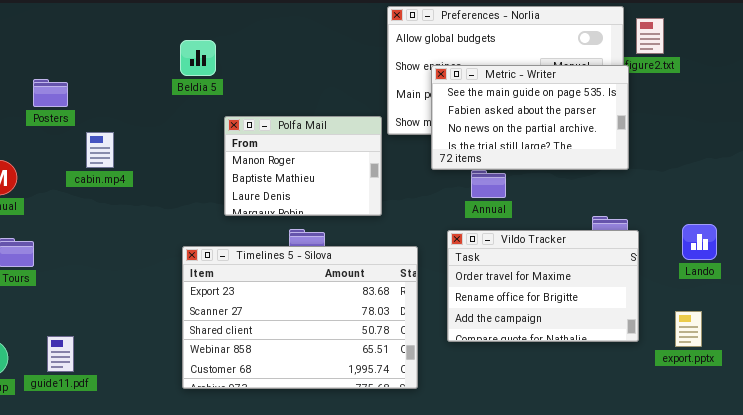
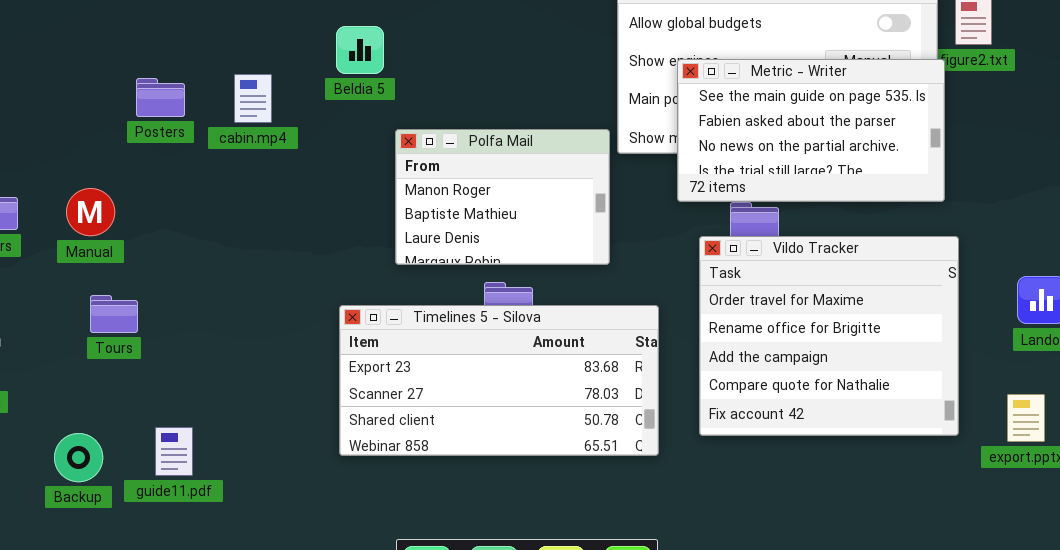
cabin.mp4: [86,132,114,168] -> [234,74,272,123], moved
Vildo Tracker: [447,230,639,342] -> [699,236,959,436], resized
Timelines 5 - Silova: [182,246,418,389] -> [339,305,659,456], resized

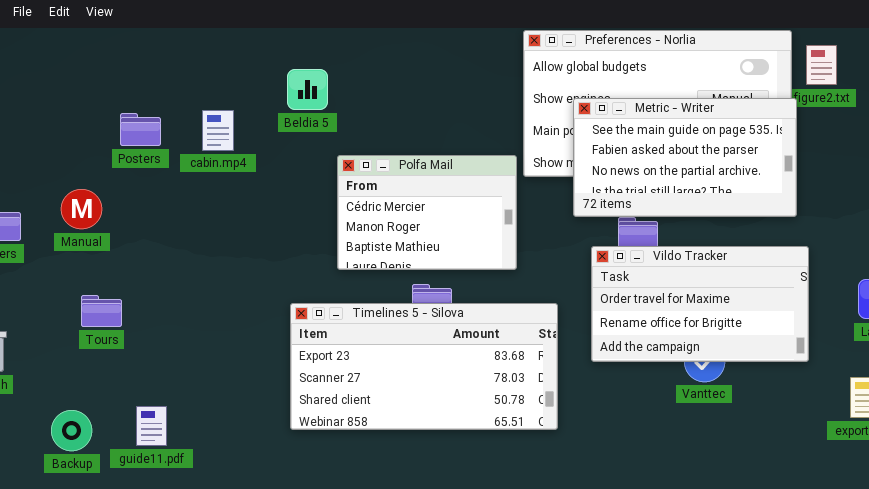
Polfa Mail: [395,129,610,265] -> [337,155,517,270], scrolled up 1 row
Manual: [66,188,115,236] -> [61,189,102,229], moved
Vildo Tracker: [699,236,959,436] -> [591,246,809,362], resized

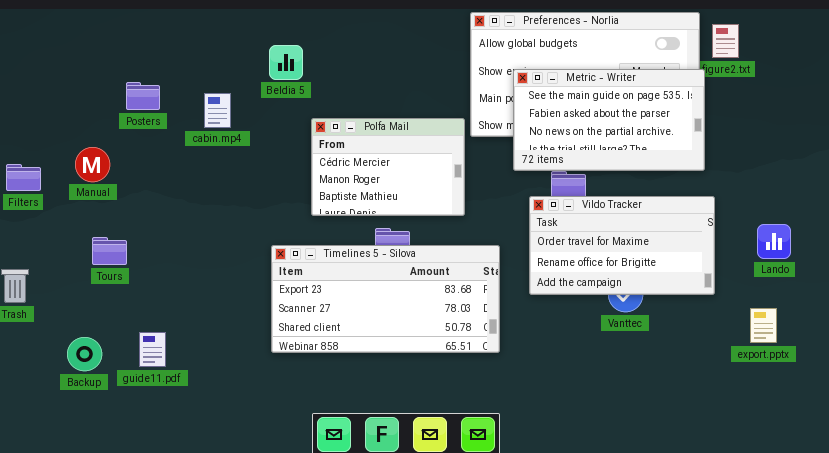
cabin.mp4: [202,110,234,151] -> [204,93,231,128], moved

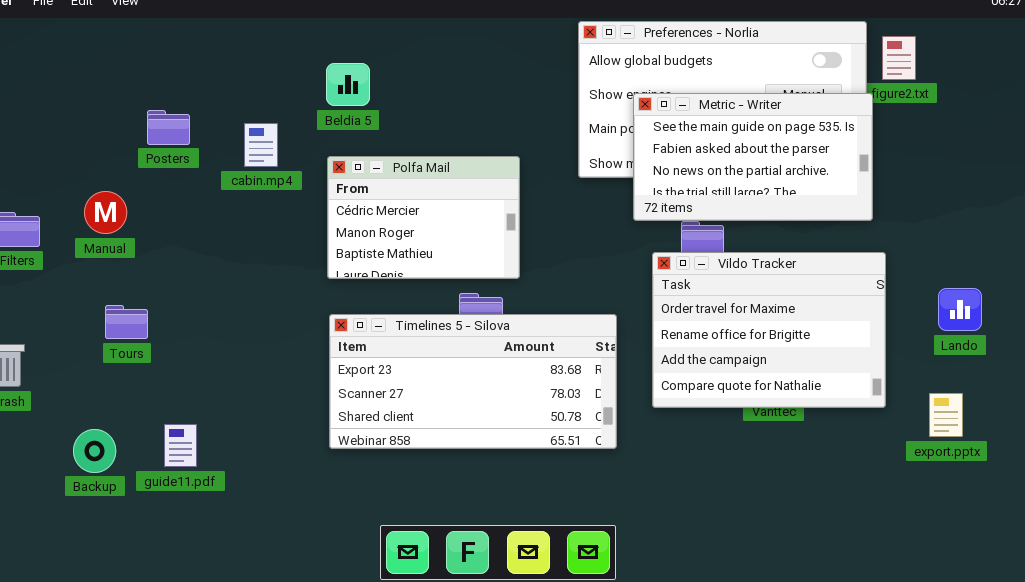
Polfa Mail: [311,118,465,216] -> [327,156,520,279], moved
Vildo Tracker: [529,196,715,295] -> [652,252,886,408], resized

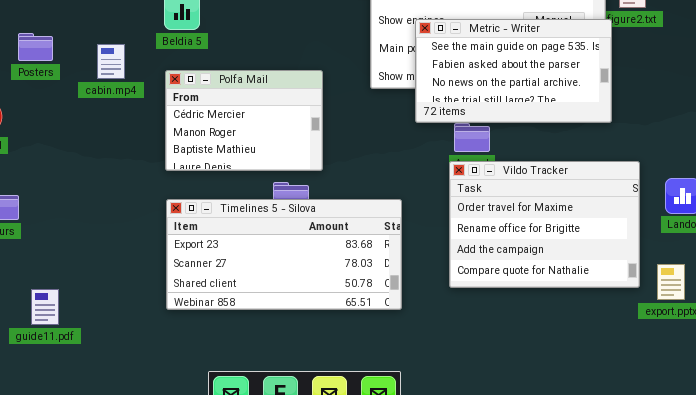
Vildo Tracker: [652,252,886,408] -> [449,161,640,288], moved

